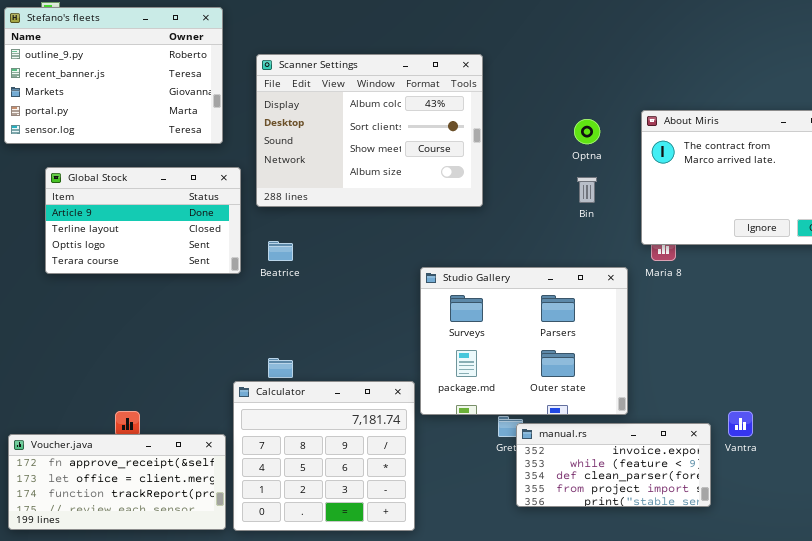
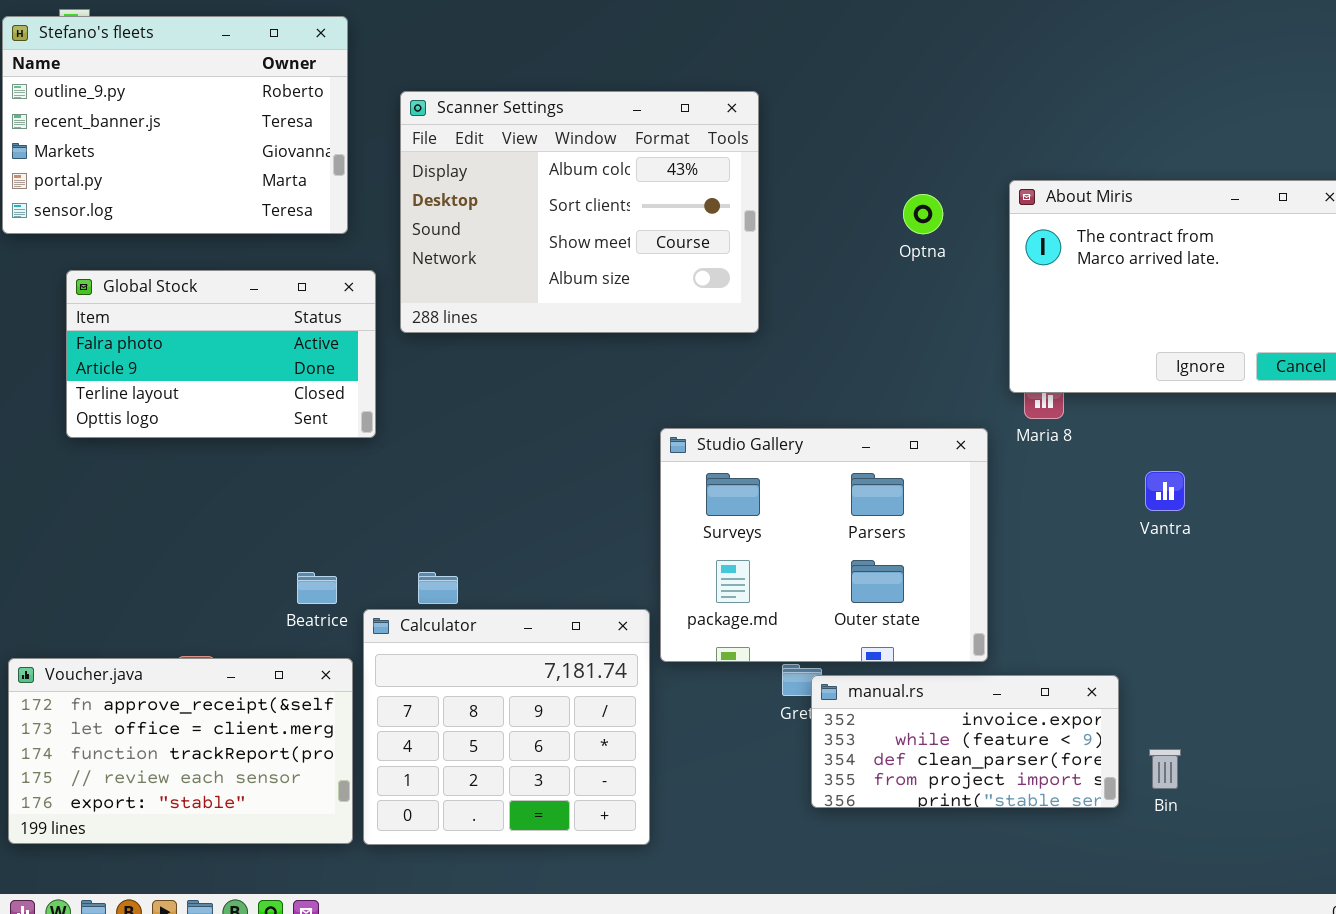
Global Stock: [45,167,241,274] -> [66,270,376,438], scrolled up 1 row
Bin: [577,177,597,203] -> [1149,749,1181,789], moved
Beatrice: [268,241,293,261] -> [297,572,337,604], moved
Vantra: [728,411,753,437] -> [1145,471,1185,511], moved
Voucher.java: [8,434,226,530] -> [8,658,353,844], resized

